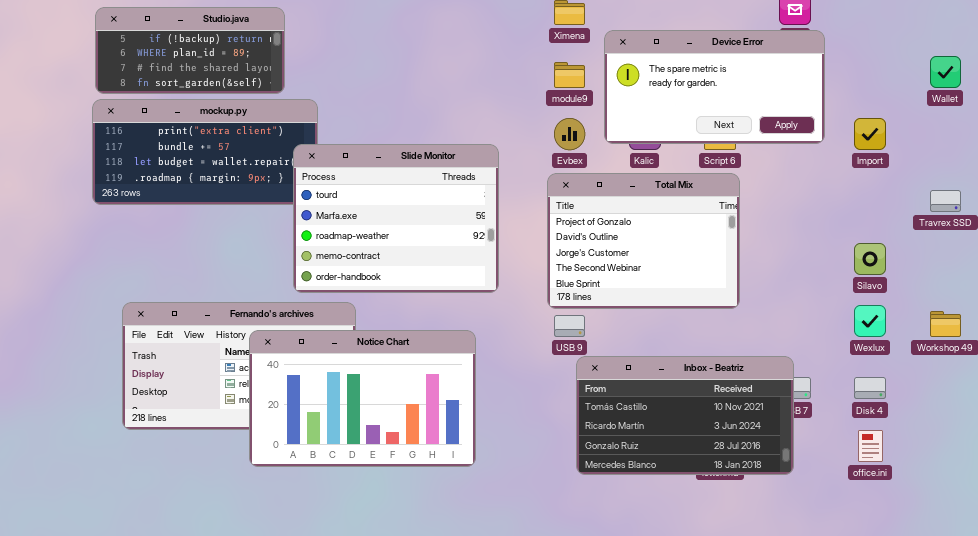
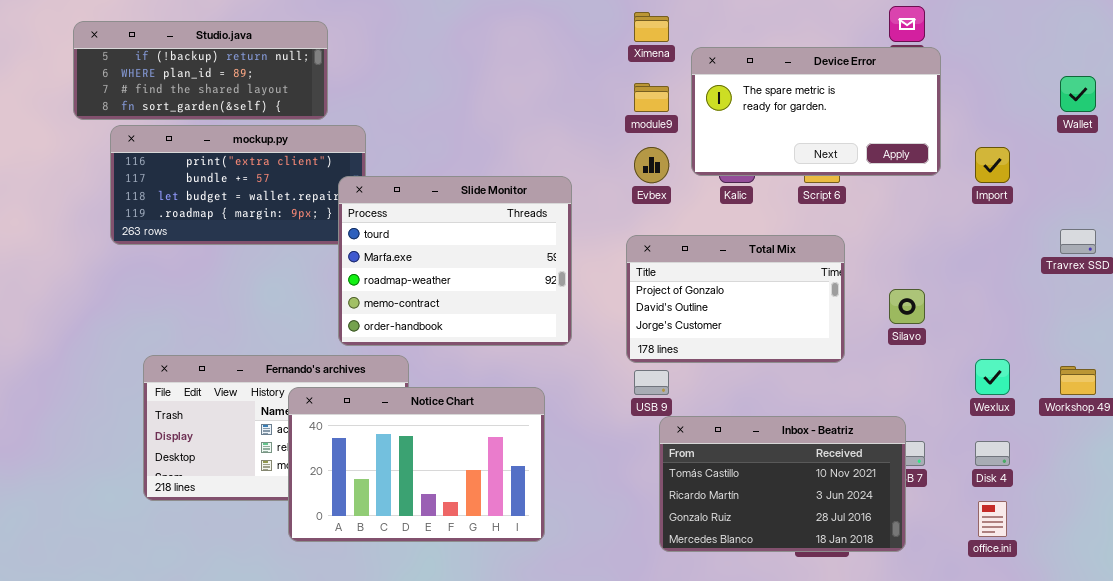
Studio.java: [95,7,285,94] -> [73,21,328,120], resized
Total Mix: [547,173,740,309] -> [626,235,845,363], resized
Silavo: [854,243,886,275] -> [889,289,925,324], moved

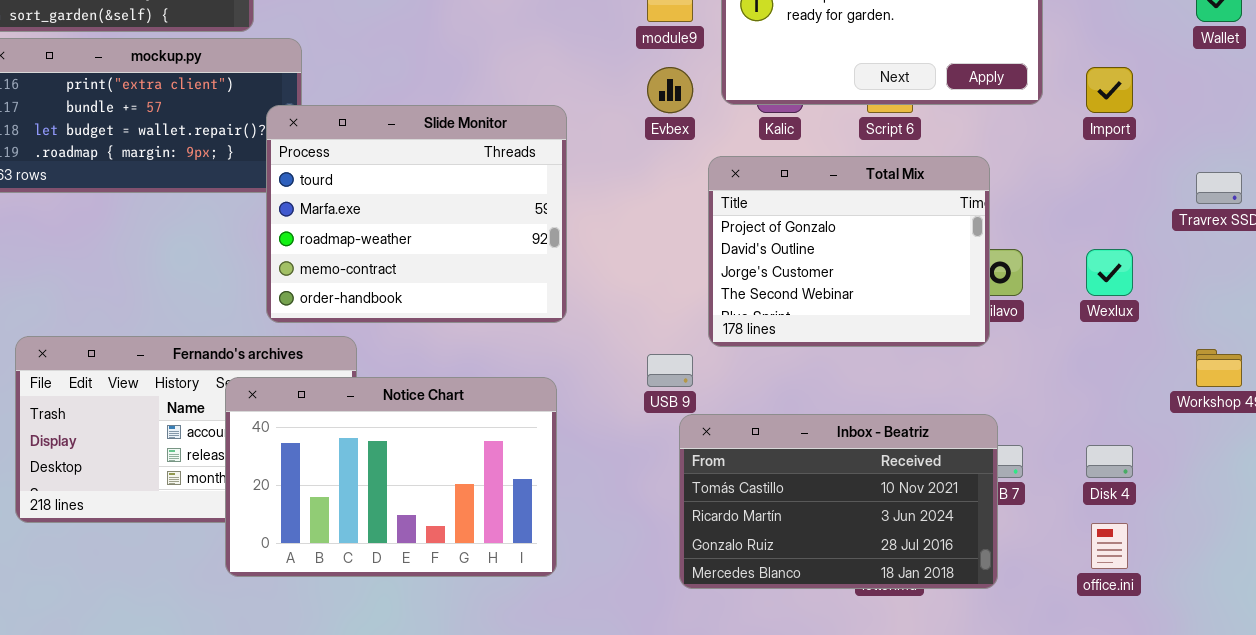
Total Mix: [626,235,845,363] -> [708,156,990,347], moved, resized
Wexlux: [975,359,1010,395] -> [1086,249,1133,296], moved
Notice Chart: [288,387,545,542] -> [225,377,557,577], moved

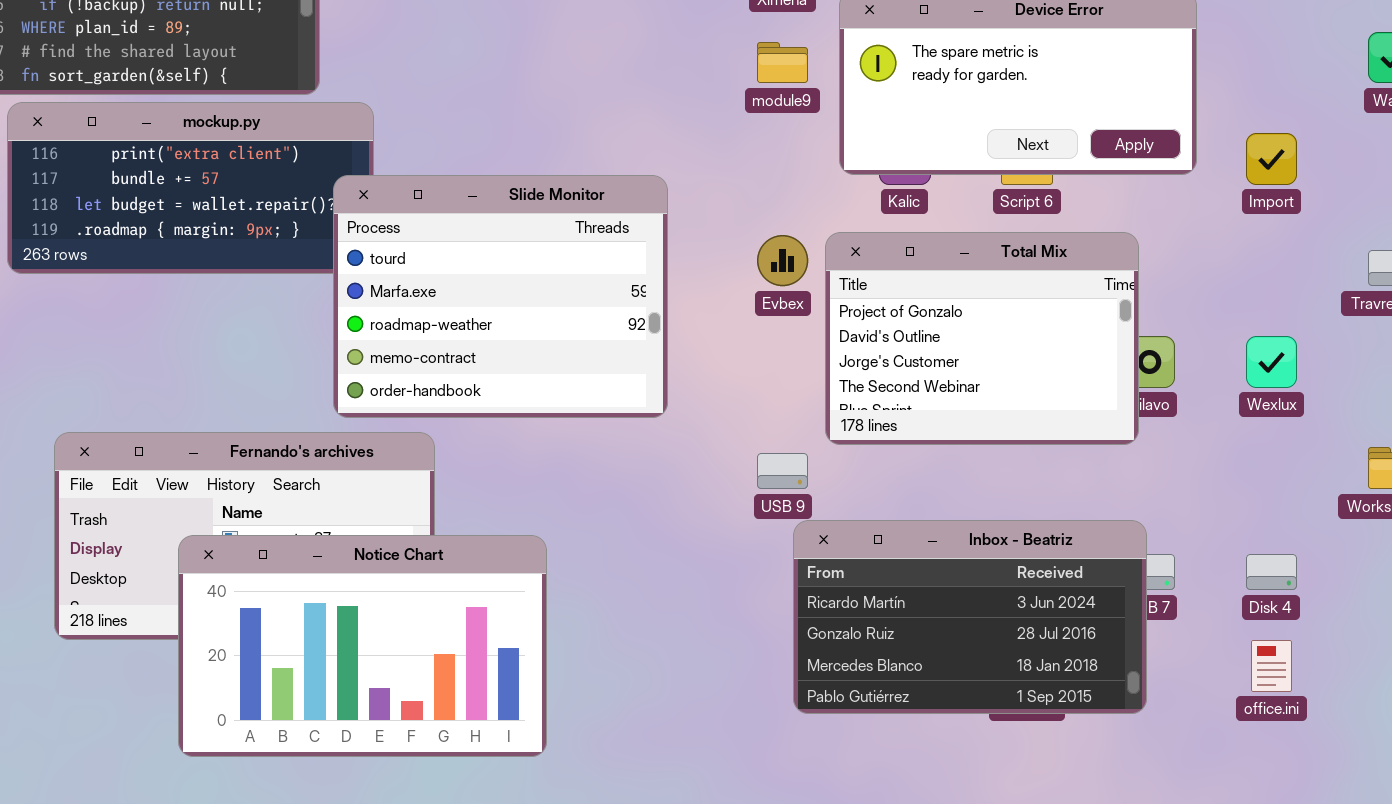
Evbex: [647,67,693,113] -> [757,235,808,286], moved
Notice Chart: [225,377,557,577] -> [178,535,547,757], moved
Inbox - Beatriz: [679,414,998,589] -> [793,520,1147,714], scrolled down 1 row

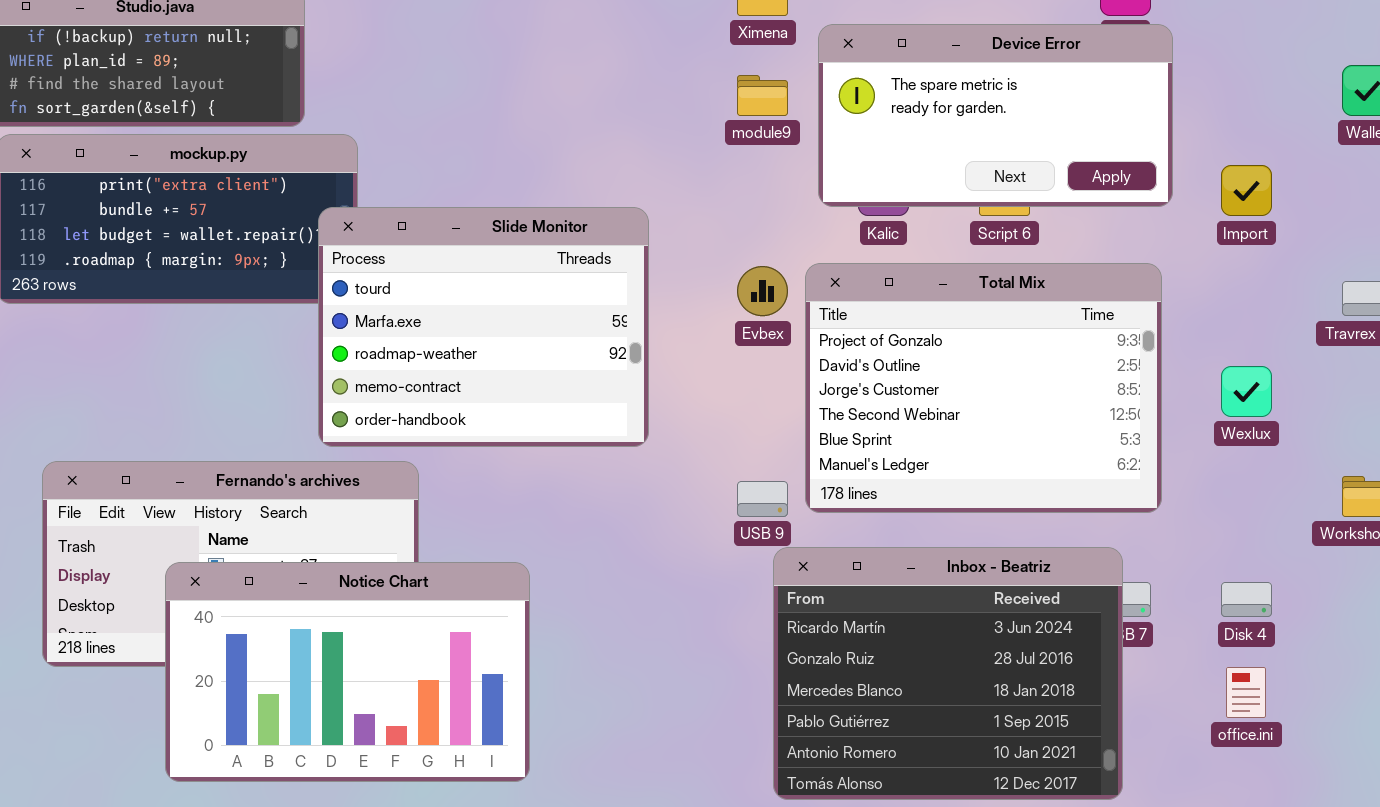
Total Mix: [825,232,1139,445] -> [805,263,1162,513], resized
Inbox - Beatriz: [793,520,1147,714] -> [773,547,1123,800], resized

